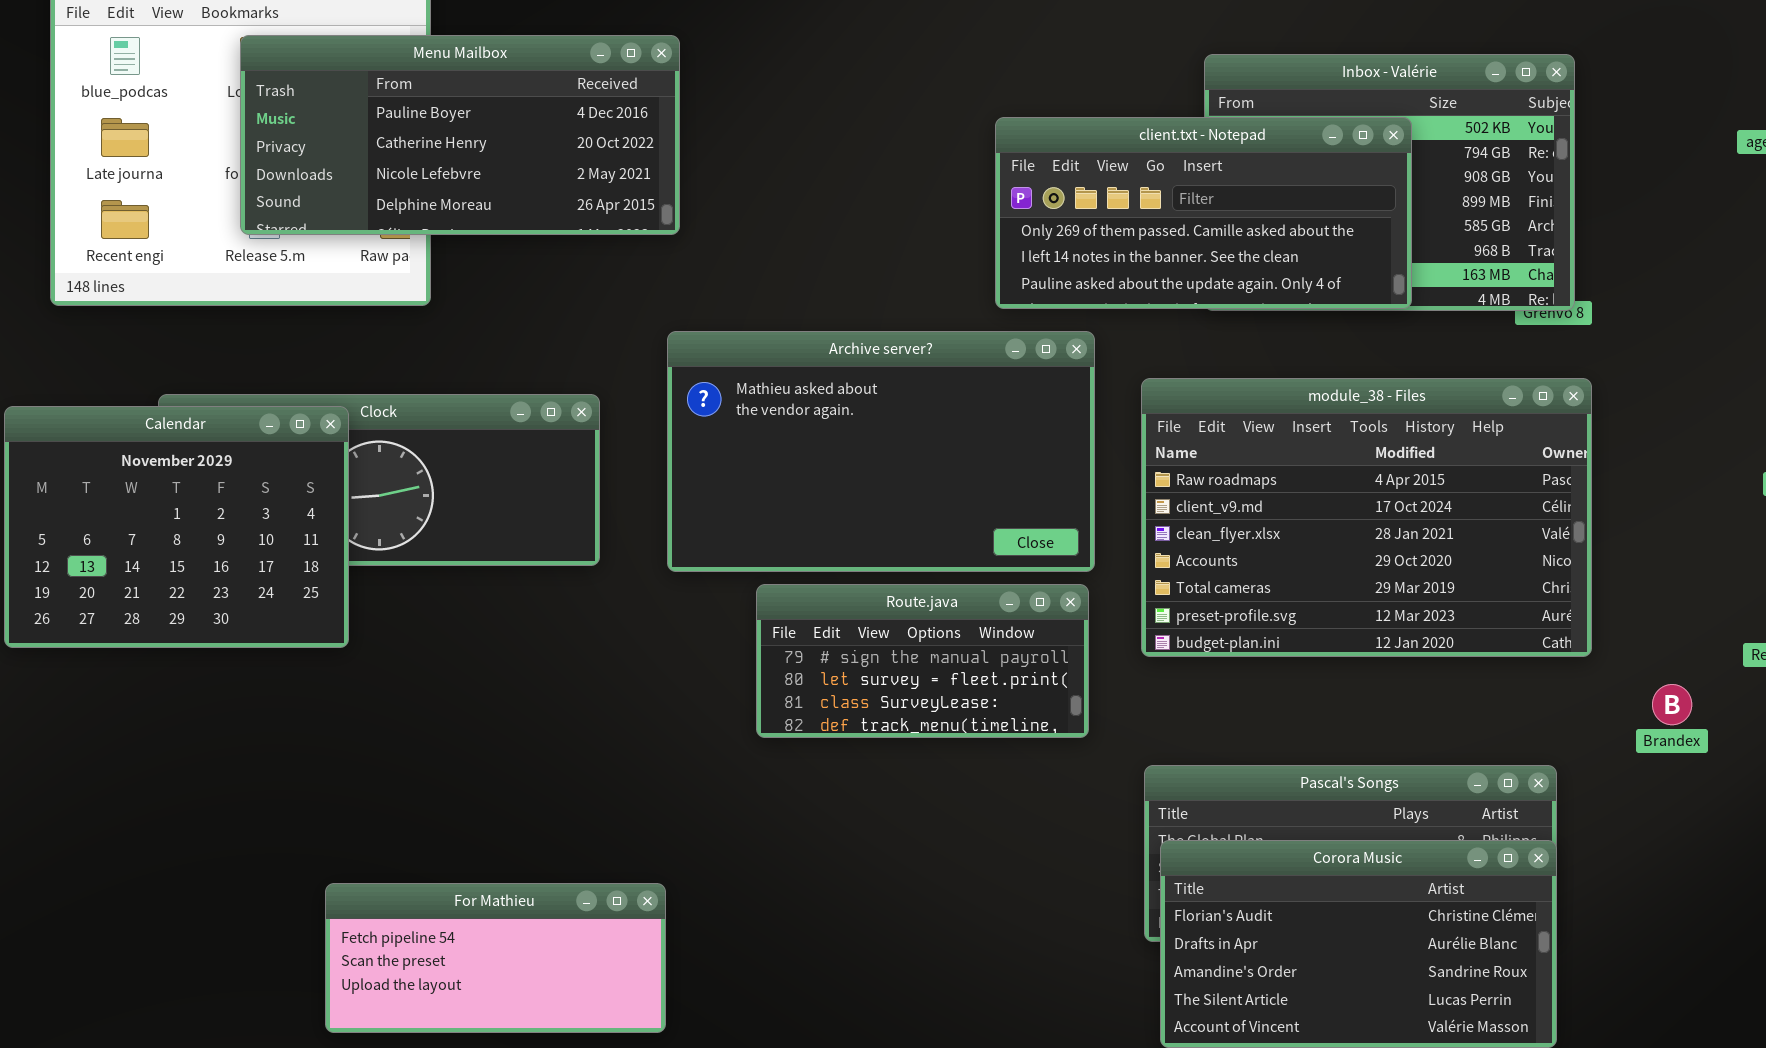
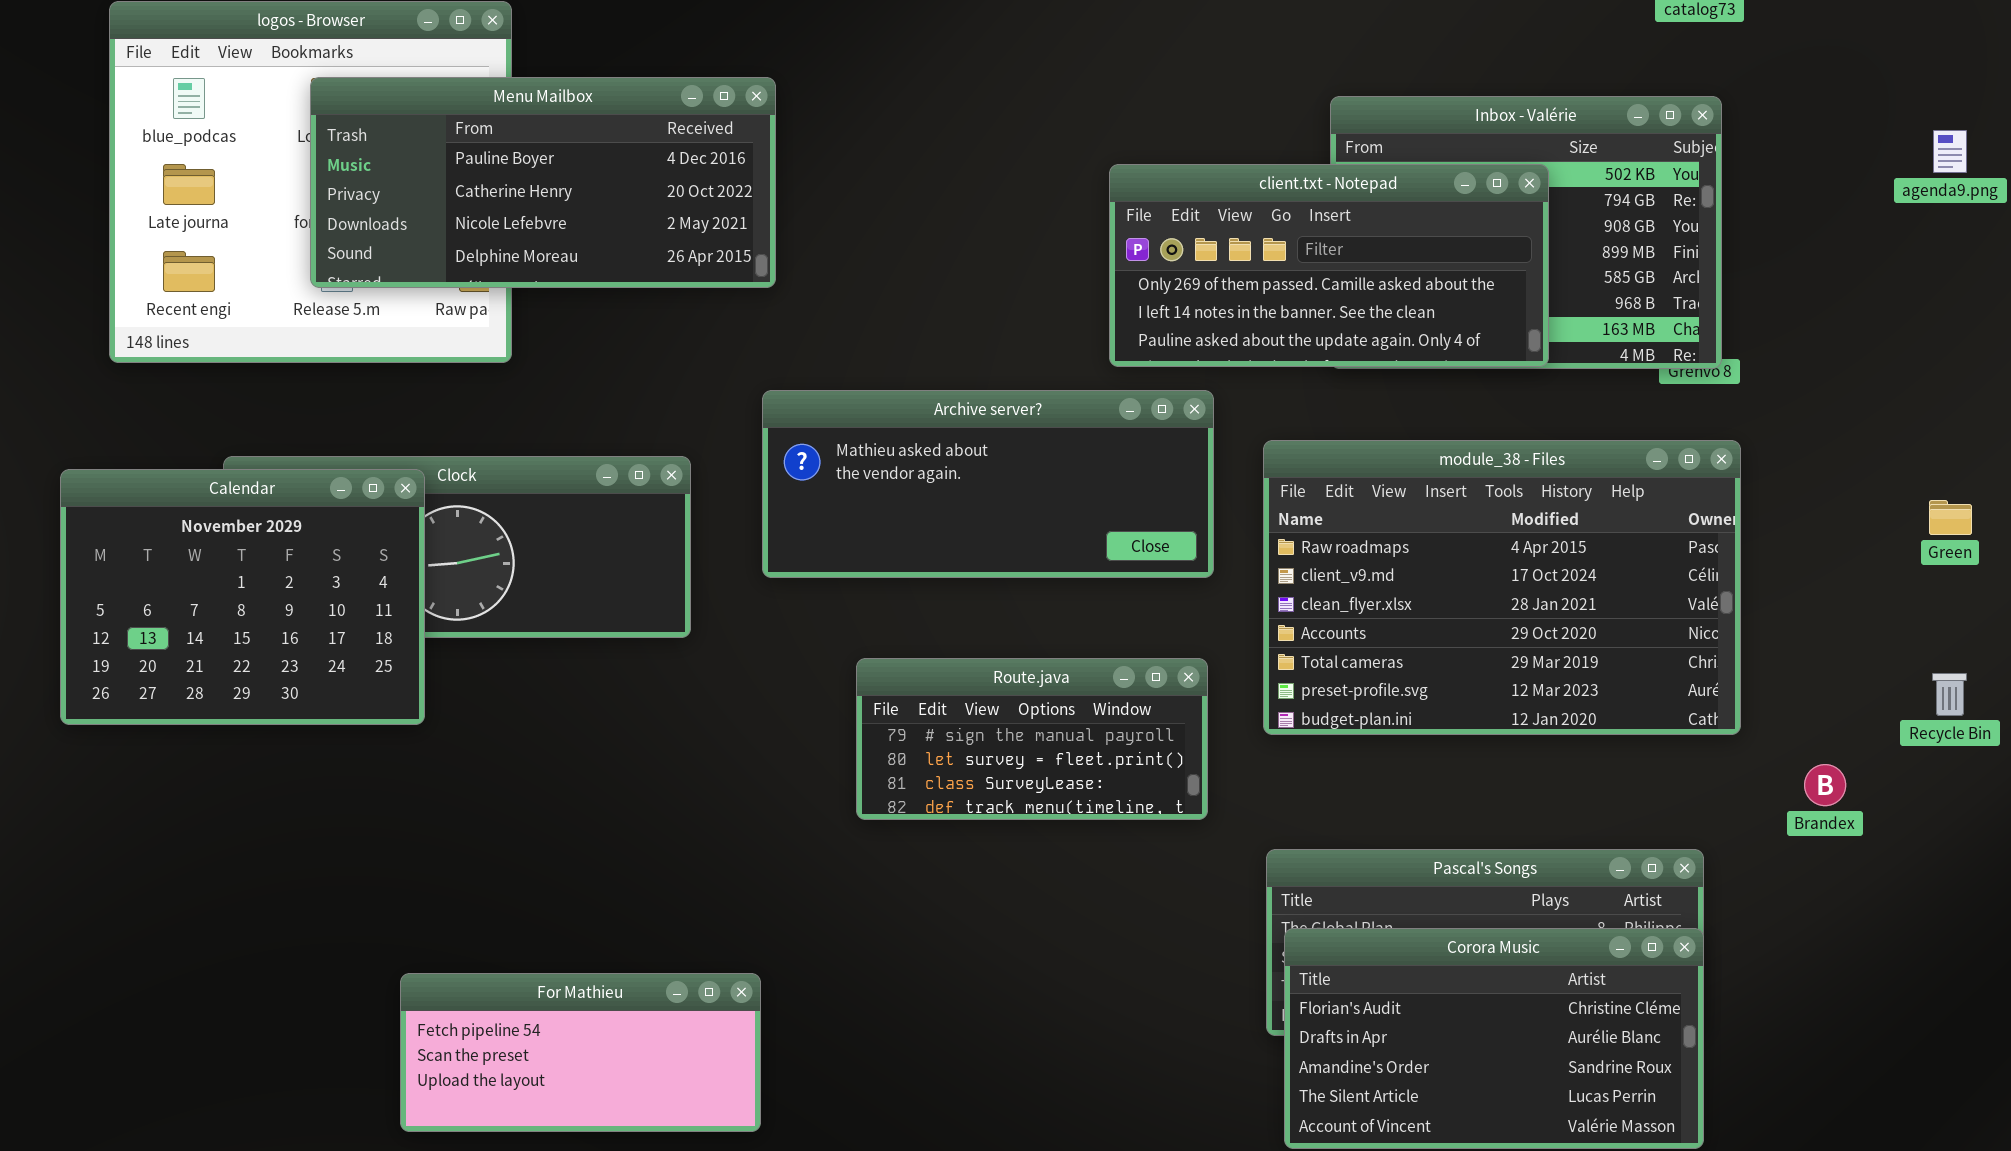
Archive server?: [667,331,1095,572] -> [762,390,1214,578], resized

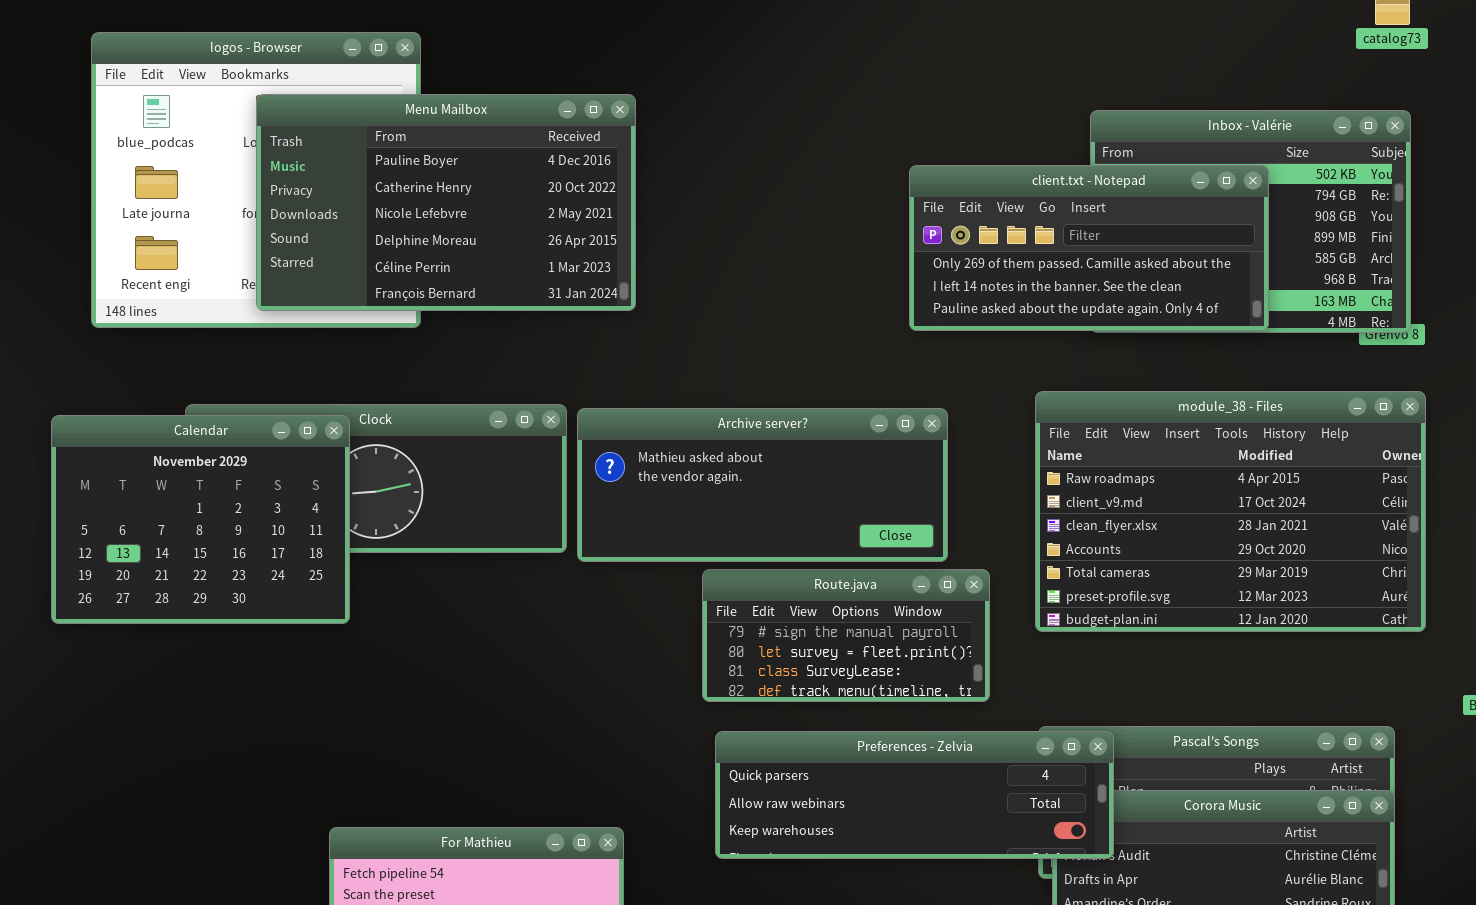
Menu Mailbox: [310,77,776,288] -> [256,94,636,311], resized
Archive server?: [762,390,1214,578] -> [577,408,948,562], moved
Preferences - Zelvia: none -> [715,731,1114,859], opened

